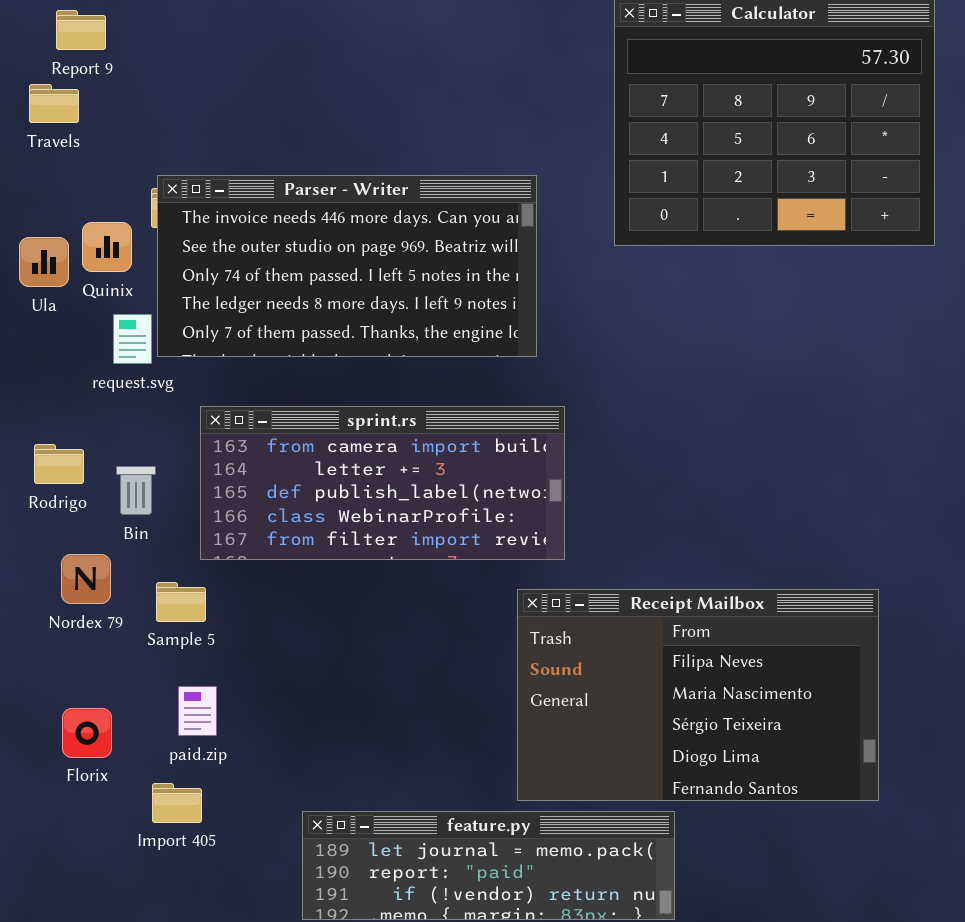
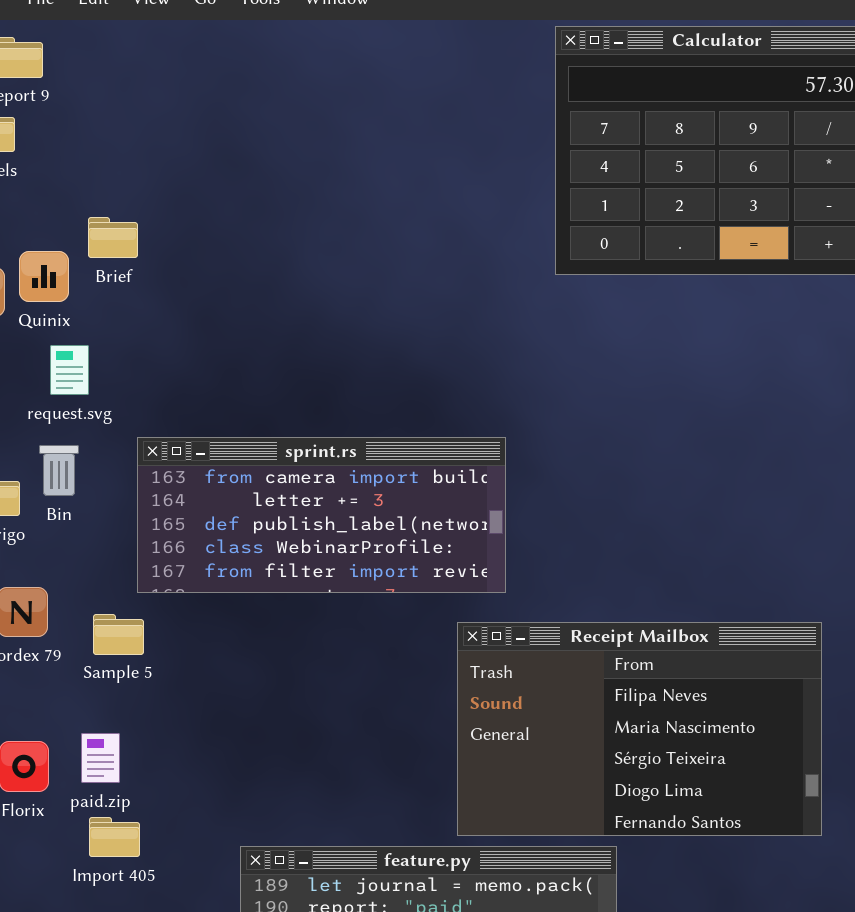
Parser - Writer: [157,175,537,357] -> none, closed
Bin: [116,466,156,515] -> [39,445,79,496], moved
paid.zip: [178,686,217,736] -> [81,733,120,783], moved

